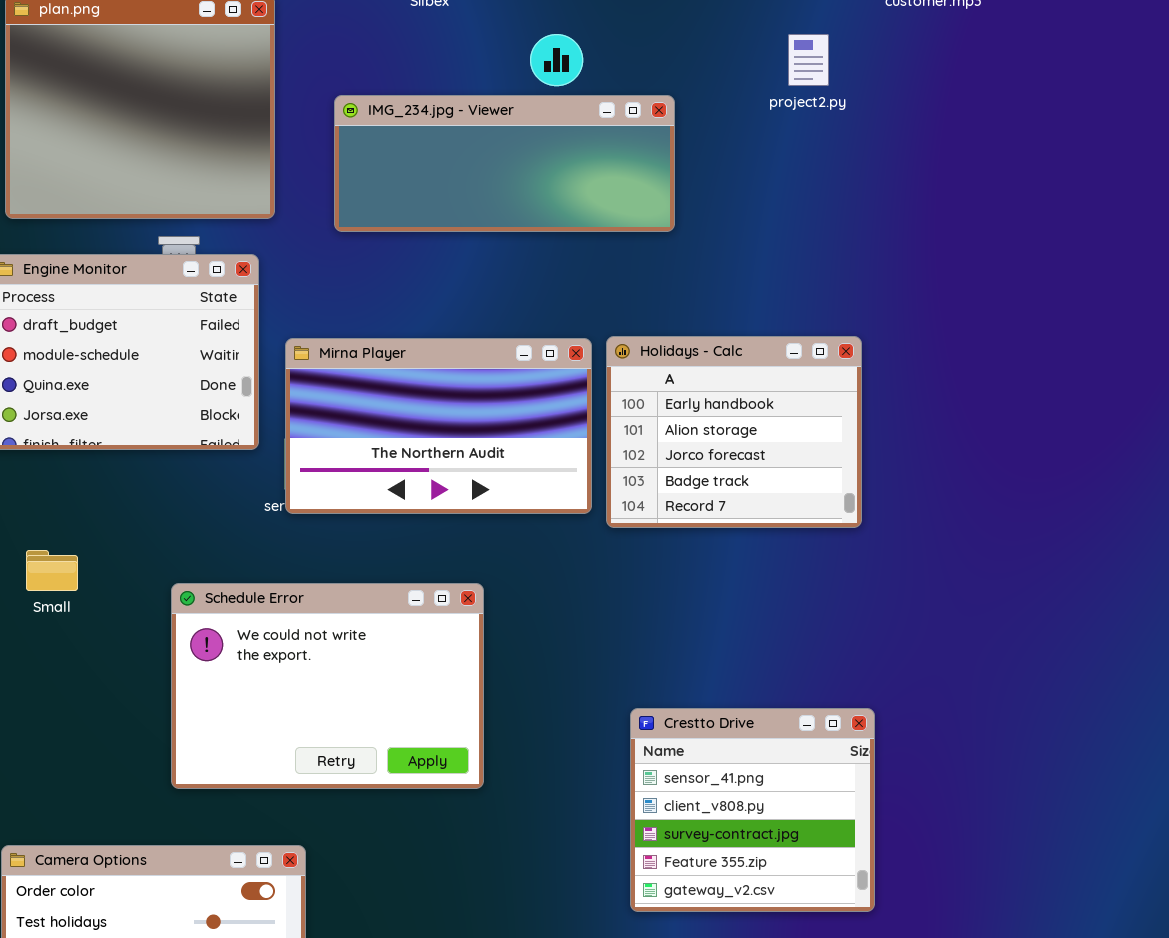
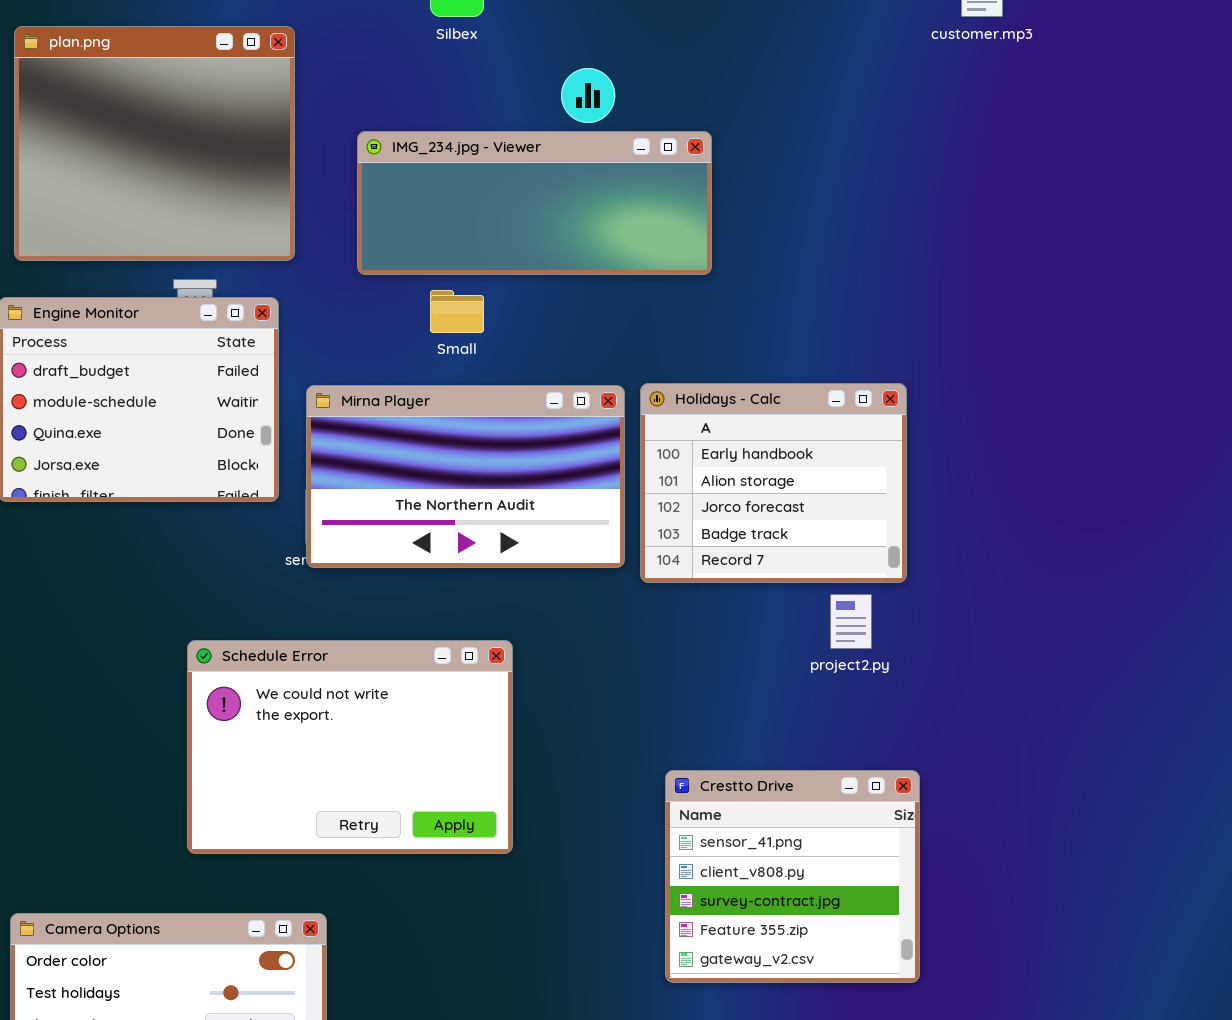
project2.py: [788,34,829,86] -> [830,594,872,649], moved
Small: [26,550,78,591] -> [430,290,484,333], moved

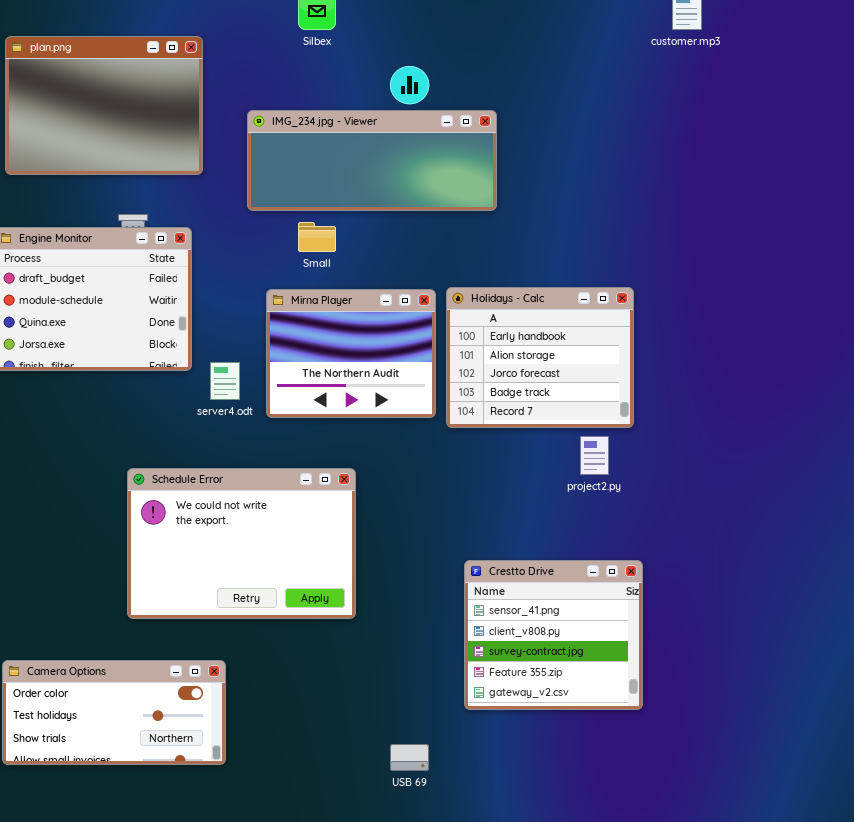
plan.png: [14,26,295,261] -> [5,36,203,175], resized
Mirna Player: [306,385,625,568] -> [266,289,436,418], resized

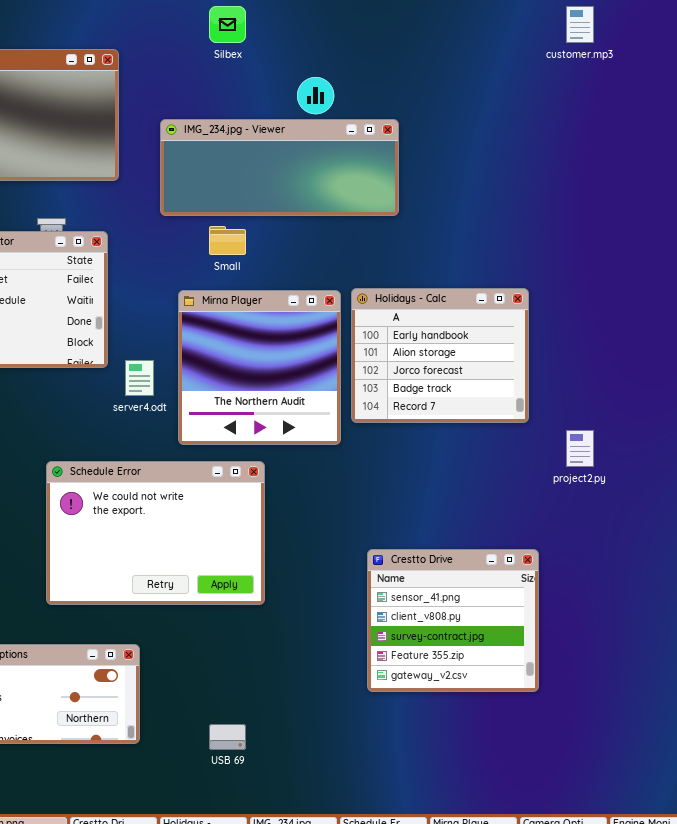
Mirna Player: [266,289,436,418] -> [178,290,341,445], resized
project2.py: [580,436,609,475] -> [566,430,594,467], moved
USB 69: [390,744,429,771] -> [209,724,246,750], moved

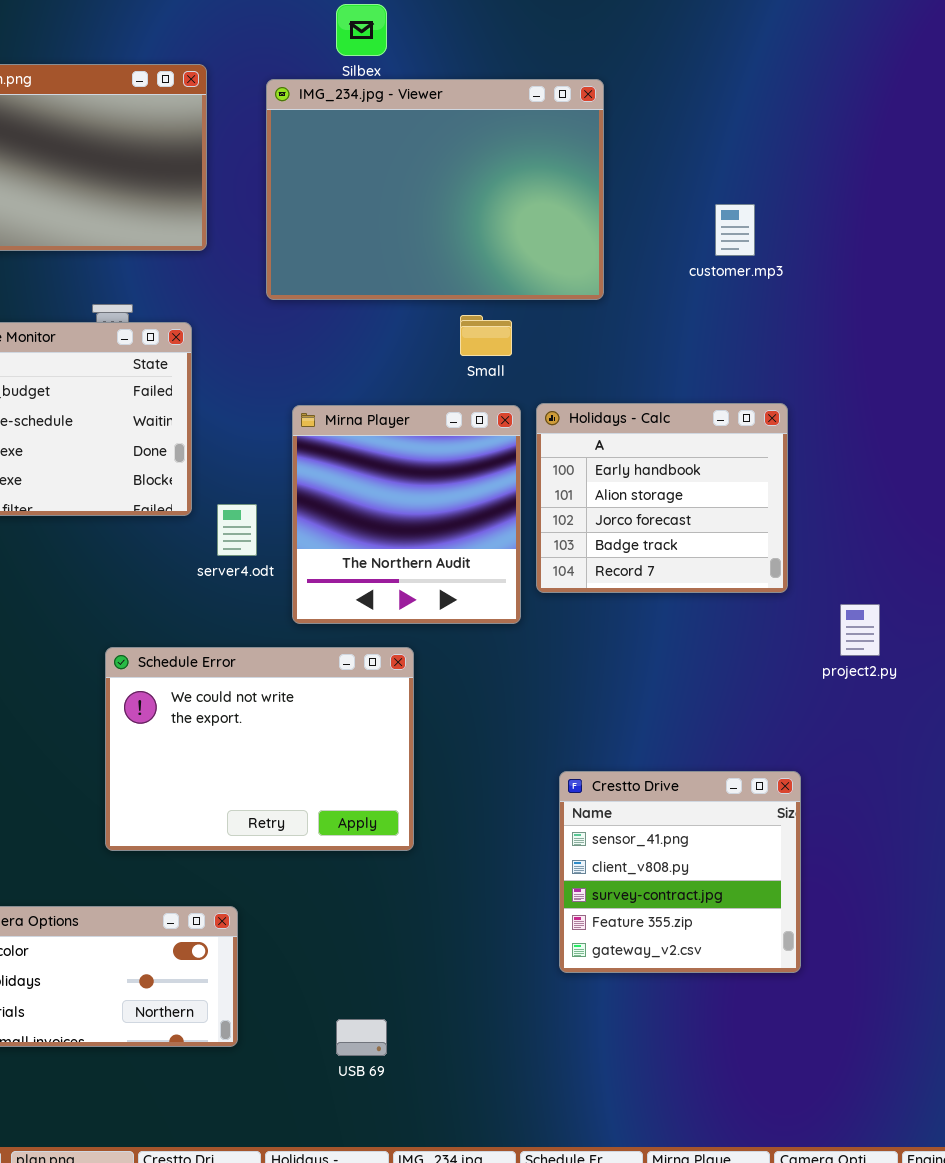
customer.mp3: [566,6,594,43] -> [715,204,755,256], moved
IMG_234.jpg - Viewer: [160,119,399,216] -> [266,79,604,300], resized
Small: [209,226,246,255] -> [460,315,512,356], moved

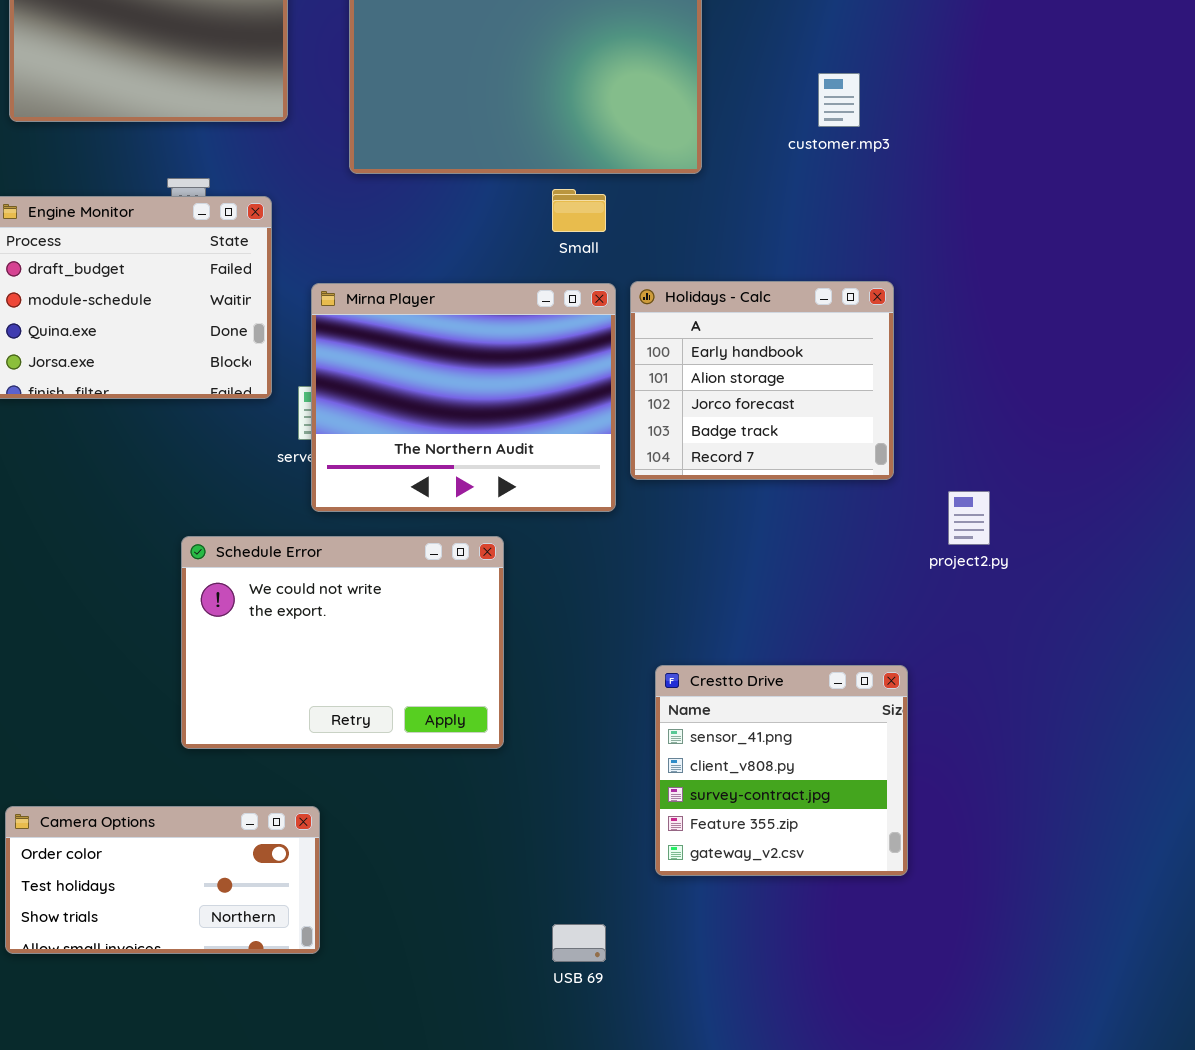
Mirna Player: [292,405,521,624] -> [311,283,616,512], resized
USB 69: [336,1019,387,1056] -> [552,924,606,962], moved

